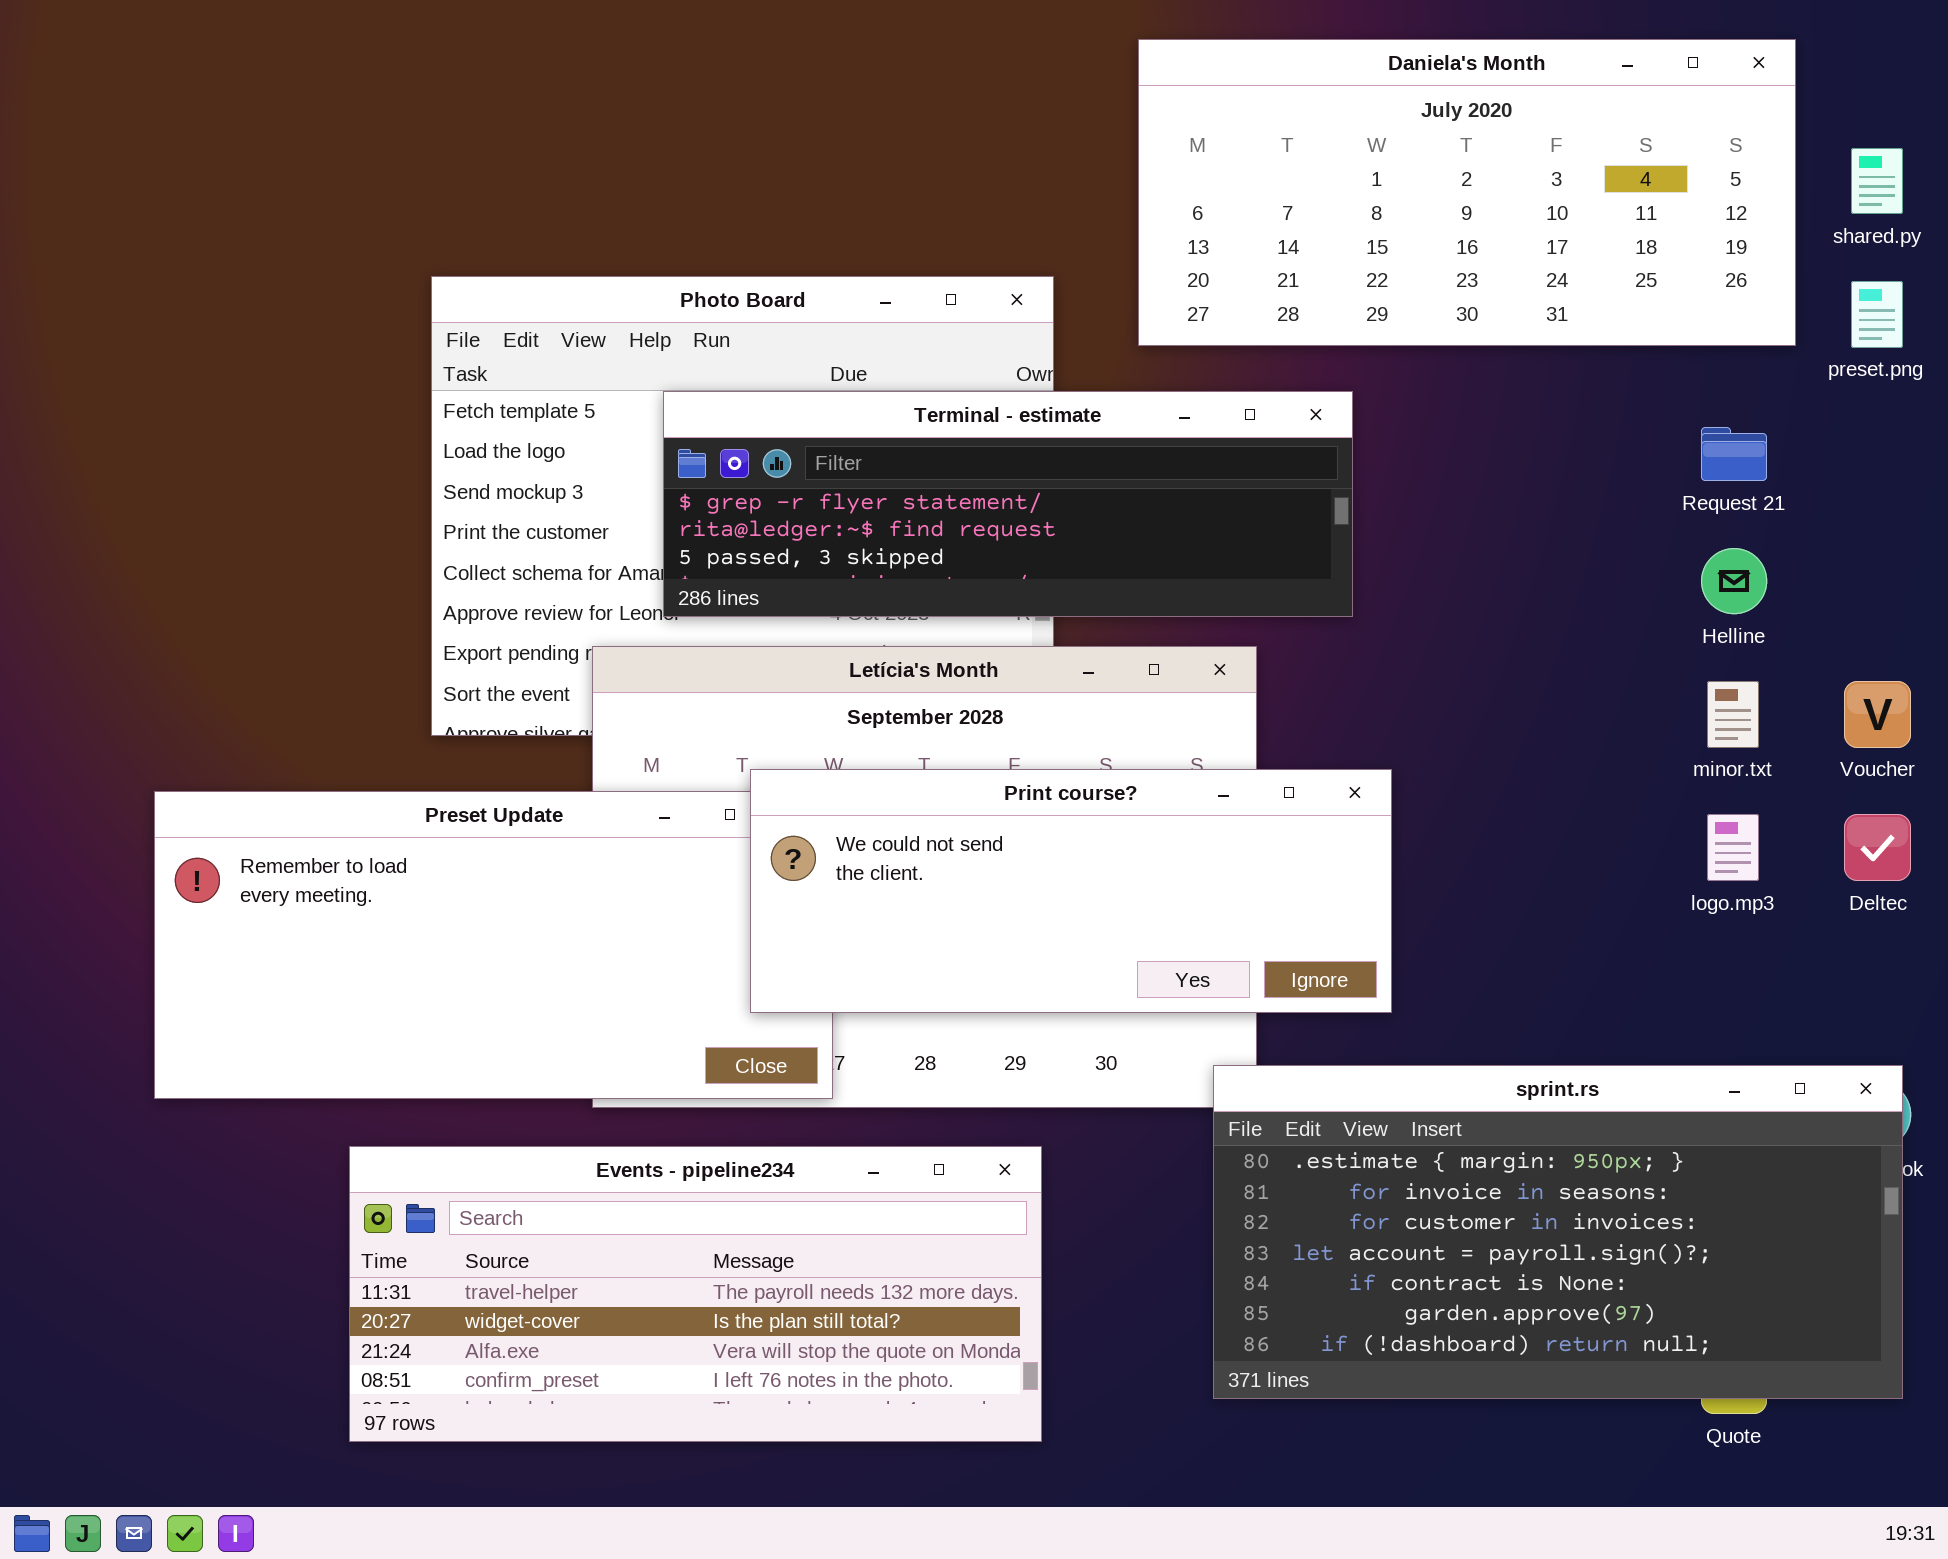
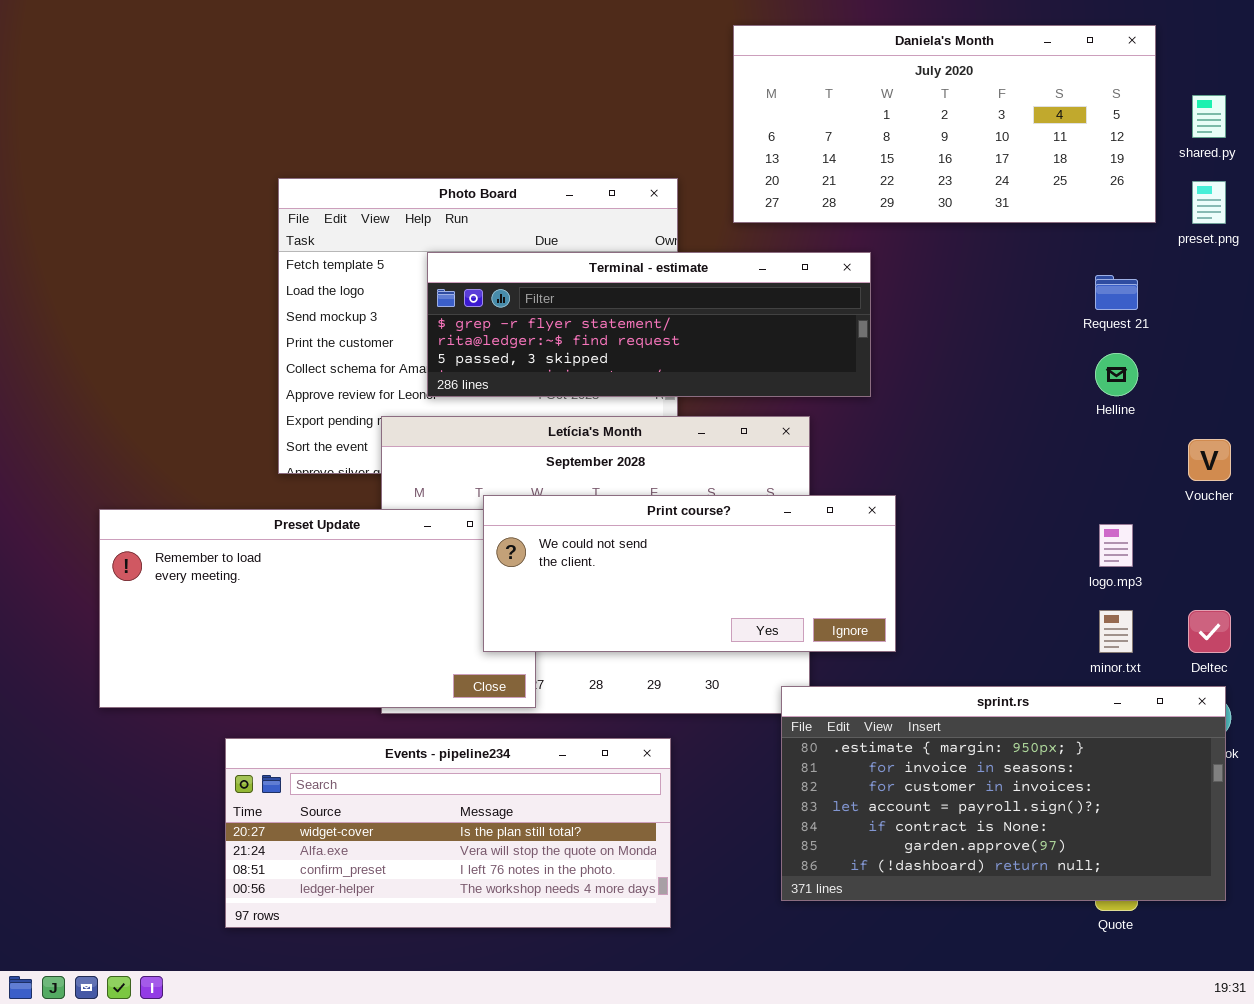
minor.txt: [1707,681,1759,748] -> [1099,610,1133,653], moved
Deltec: [1844,814,1911,881] -> [1188,610,1231,653], moved
Events - pipeline234: [349,1146,1042,1442] -> [225,738,671,928], scrolled down 1 row

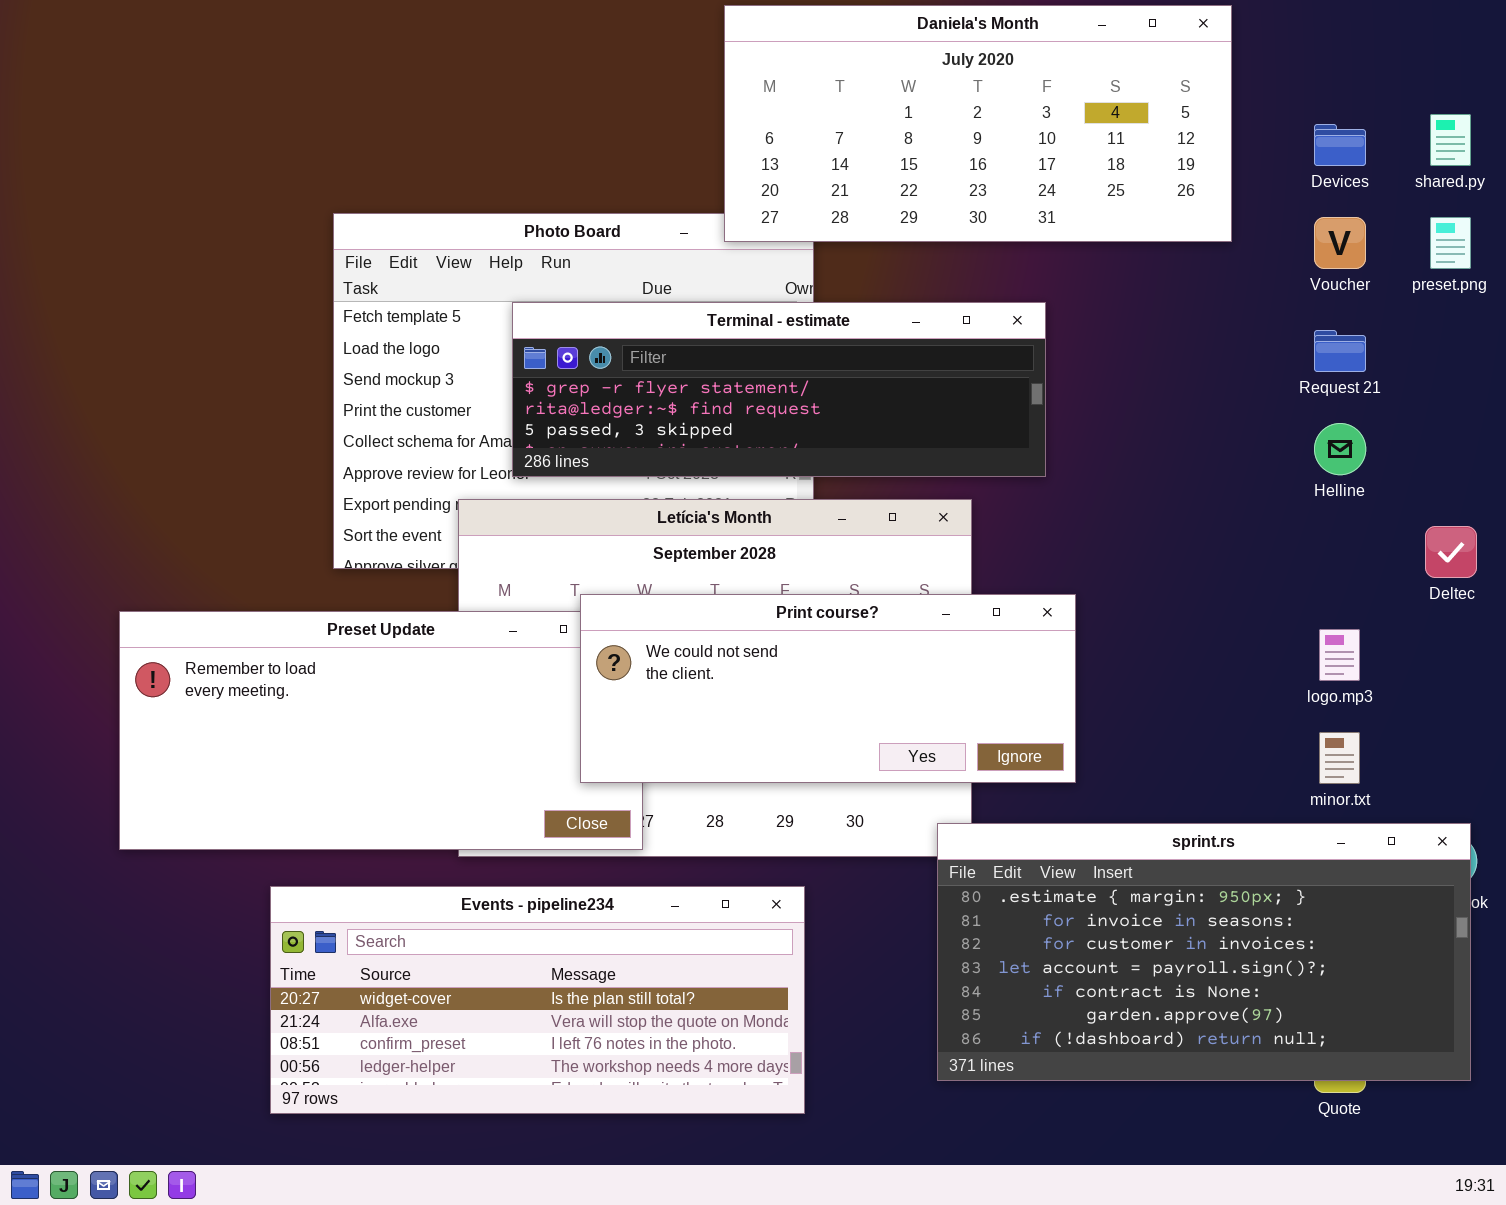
Daniela's Month: [733,25,1156,223] -> [724,5,1232,242], moved
Voucher: [1188,439,1231,481] -> [1314,217,1366,269], moved
Deltec: [1188,610,1231,653] -> [1425,526,1477,578], moved

